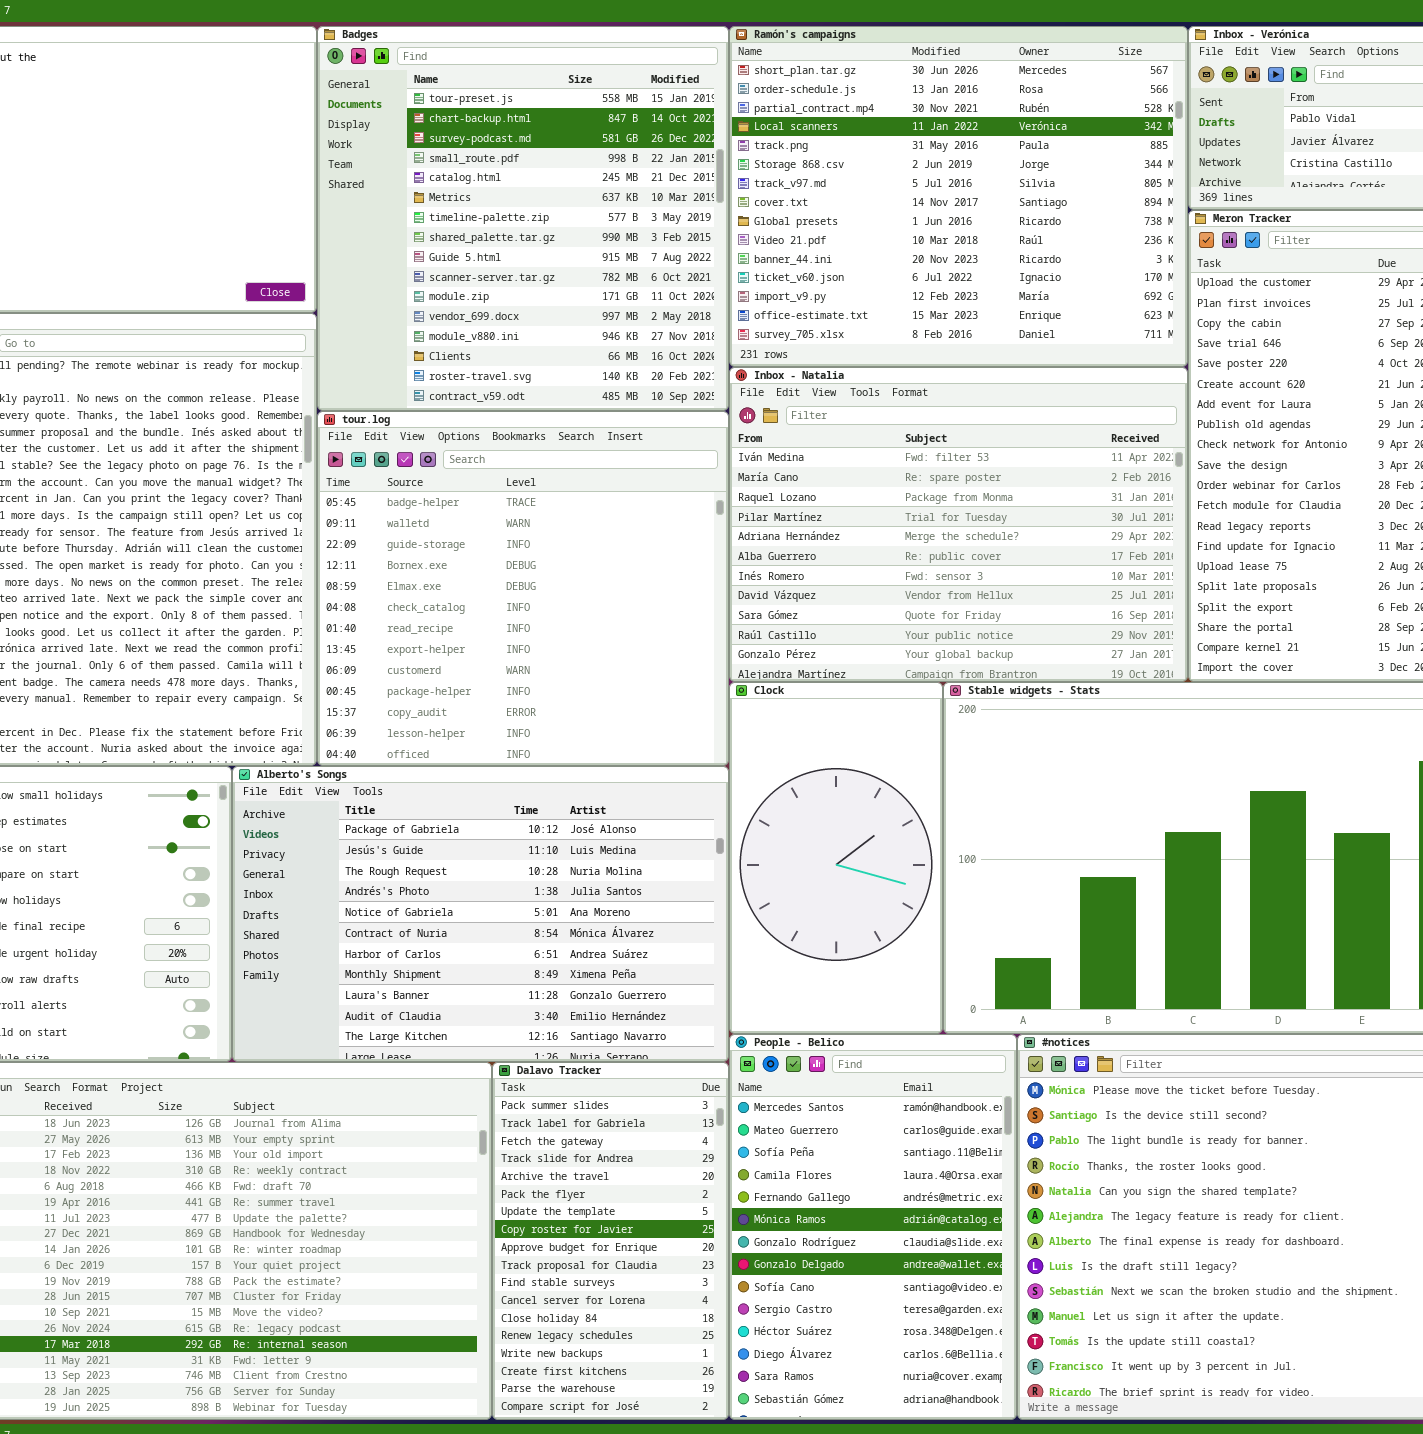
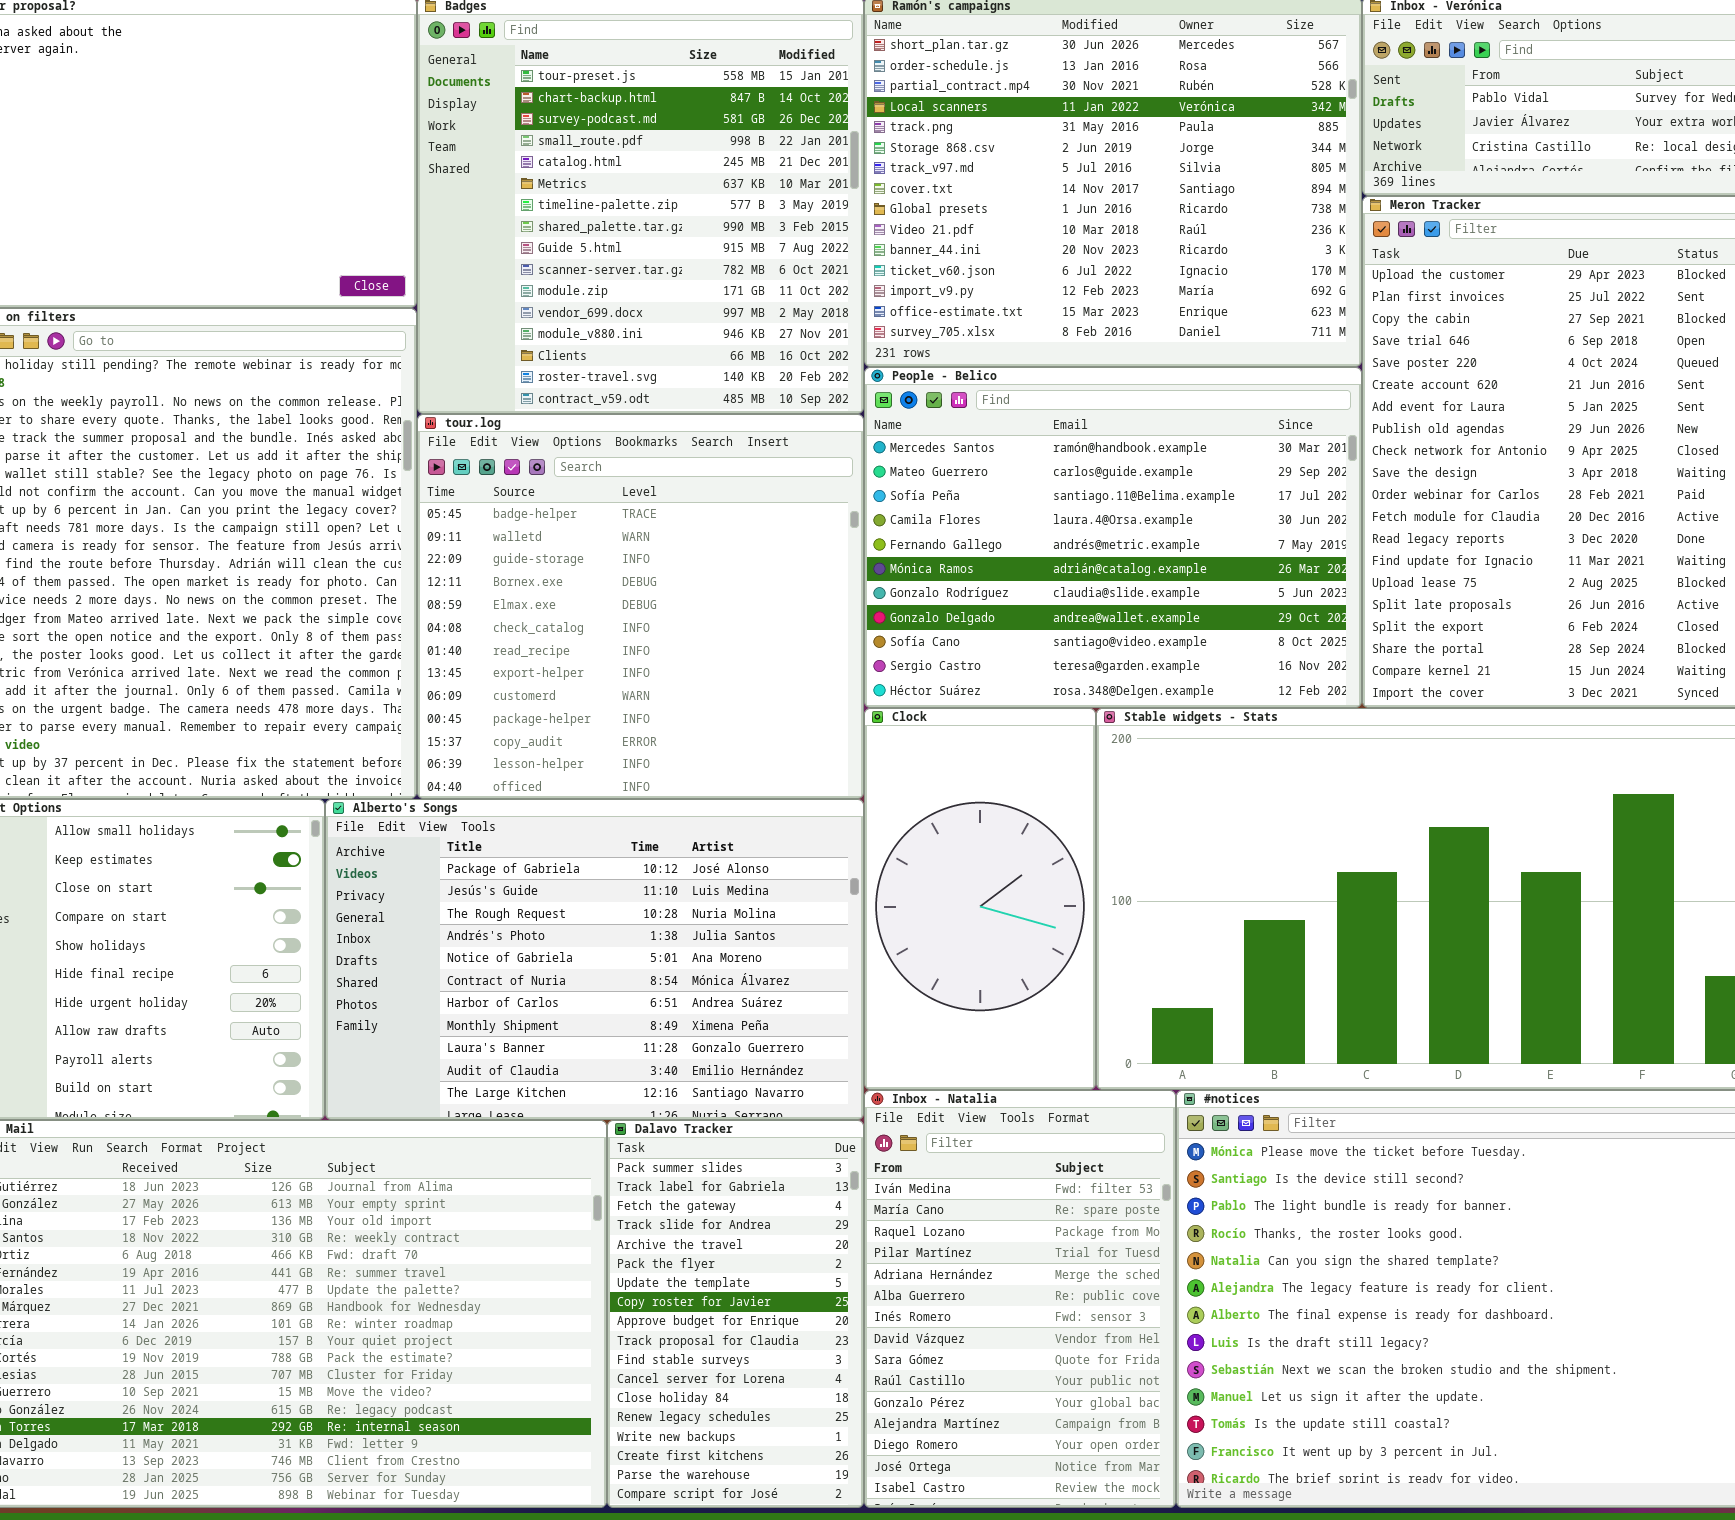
Inbox - Natalia: [729,367,1188,682] -> [864,1090,1176,1508], moved, resized
People - Belico: [729,1034,1017,1420] -> [864,367,1362,708], moved, resized

